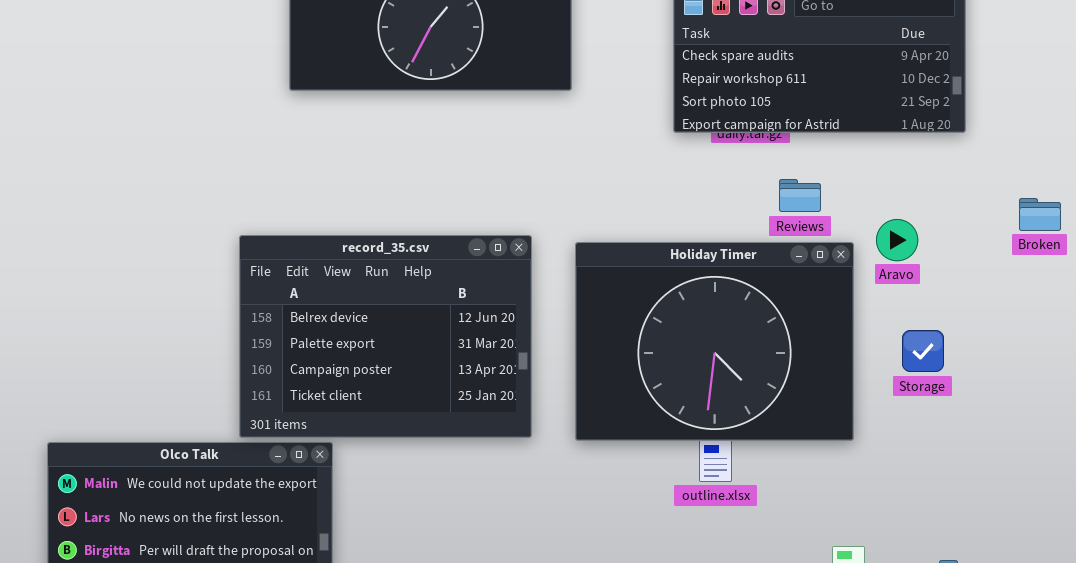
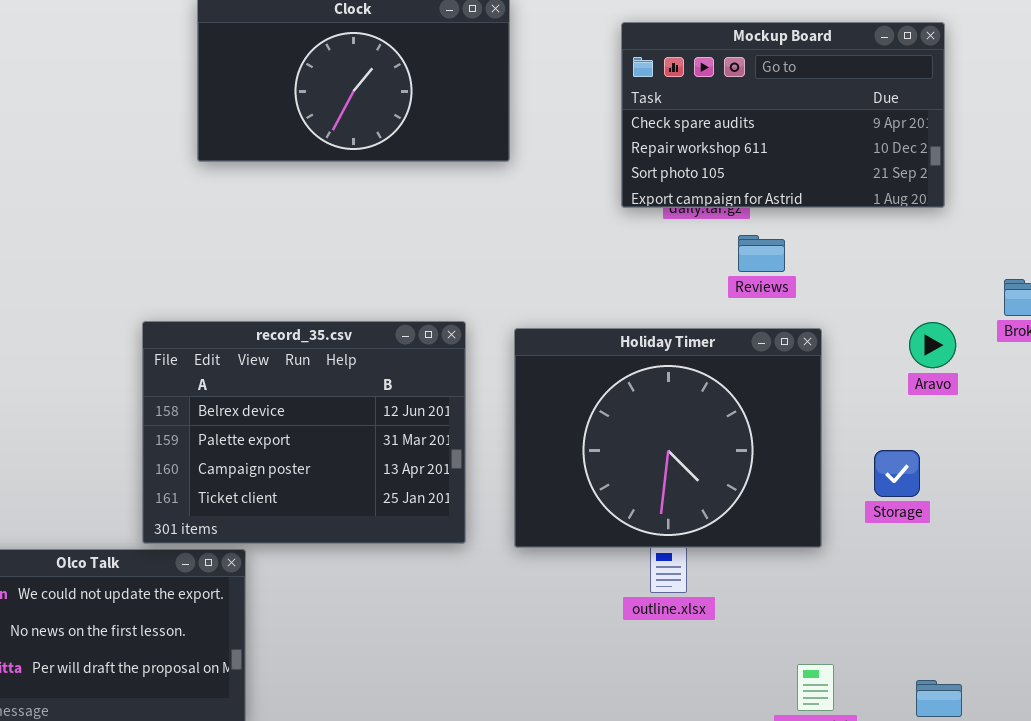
Reviews: [779,179,821,212] -> [738,235,785,272], moved
Aravo: [876,219,918,261] -> [909,322,956,368], moved
Storage: [902,330,944,372] -> [874,450,920,497], moved

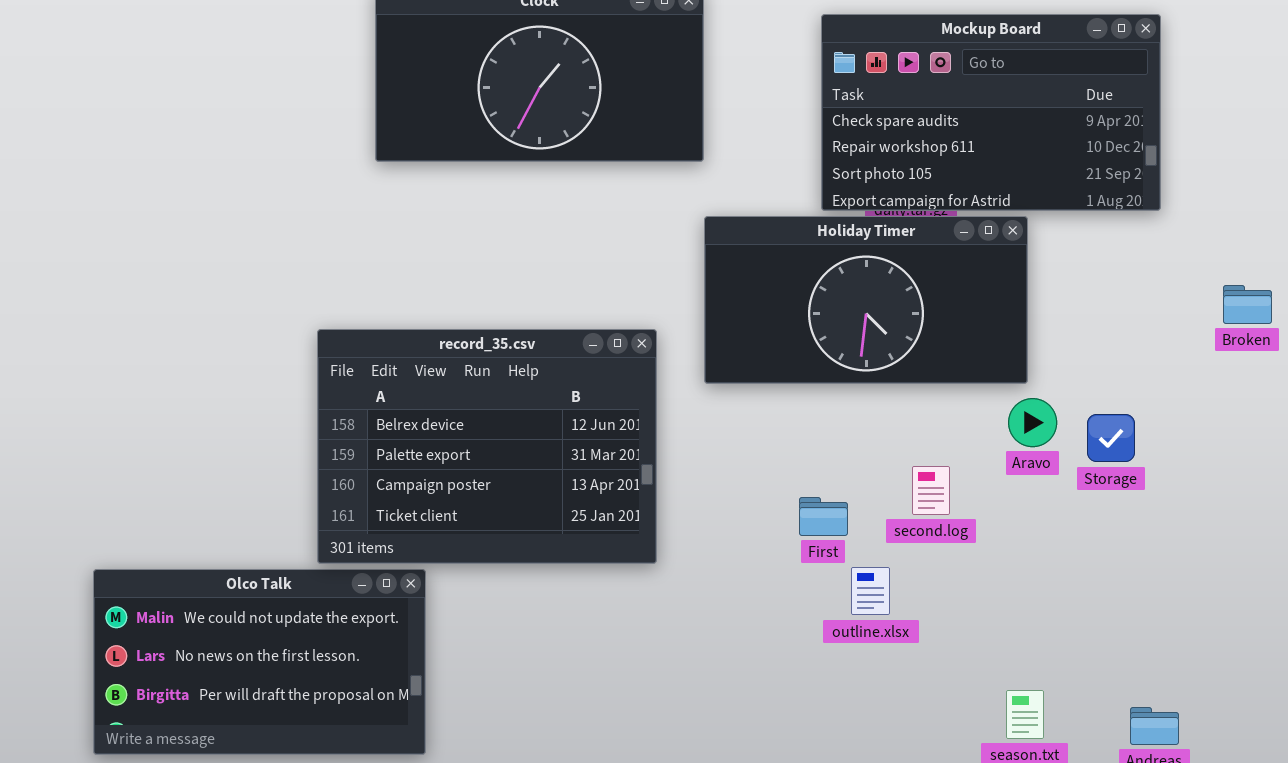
Aravo: [909,322,956,368] -> [1008,398,1057,447], moved
Holiday Timer: [514,328,822,548] -> [704,216,1028,384], moved, resized
Storage: [874,450,920,497] -> [1087,414,1135,462], moved

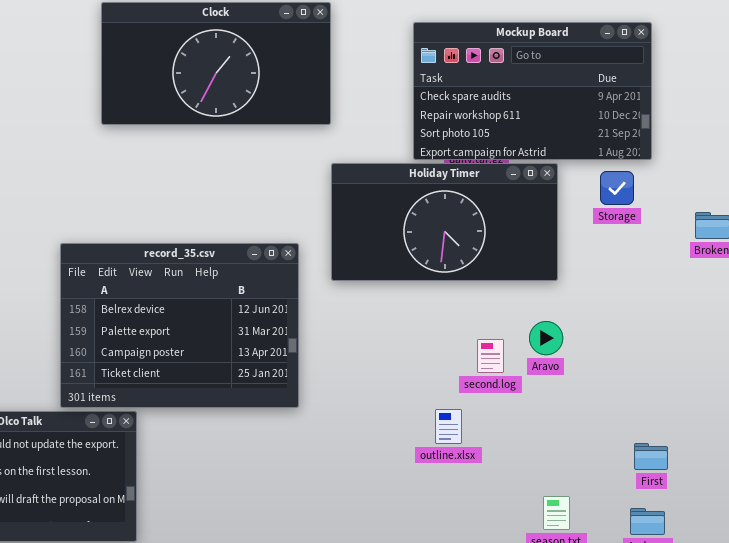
Aravo: [1008,398,1057,447] -> [529,321,563,355], moved
Storage: [1087,414,1135,462] -> [600,171,634,205], moved
First: [799,497,848,536] -> [634,443,668,470], moved

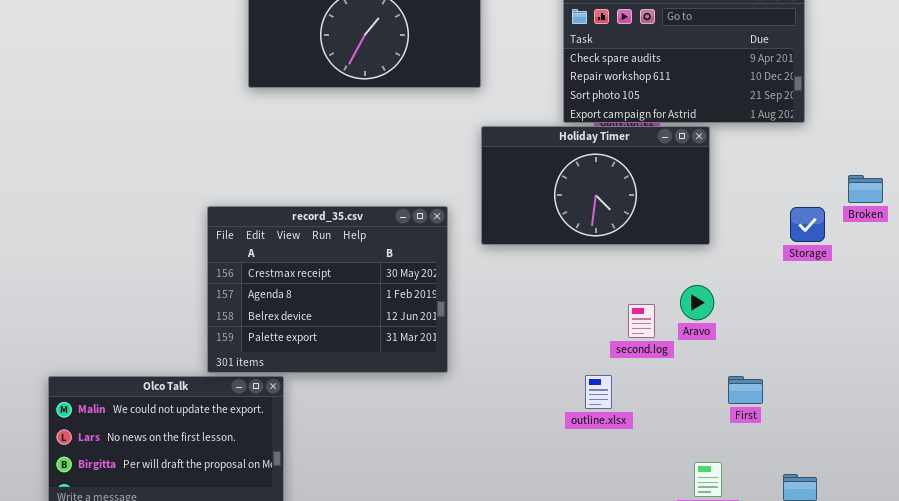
Storage: [600,171,634,205] -> [790,207,825,242], moved
record_35.csv: [60,243,299,408] -> [207,206,448,373], scrolled up 2 rows
First: [634,443,668,470] -> [728,376,763,404], moved

